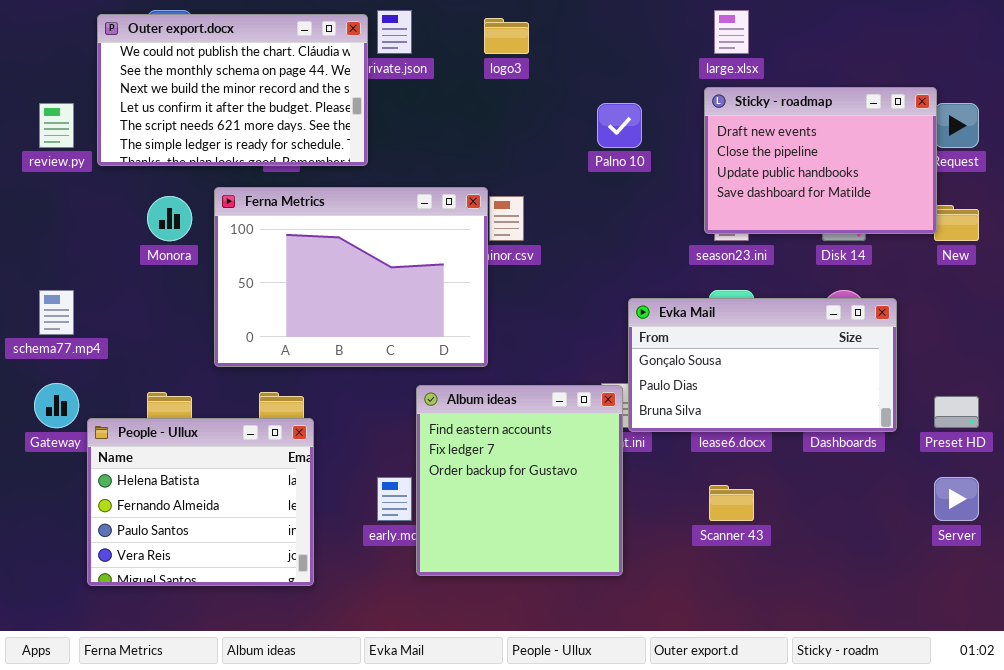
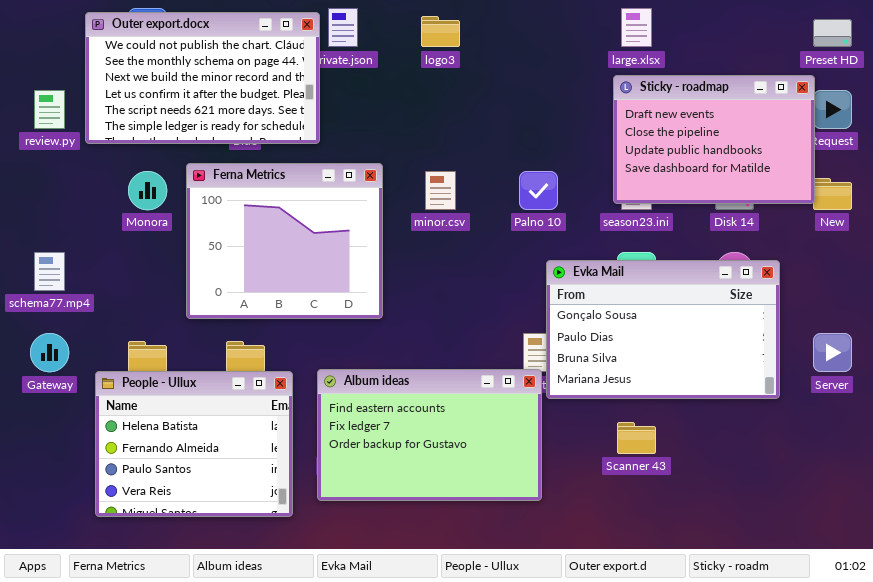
Palno 10: [597,103,642,148] -> [519,171,558,210], moved
Ferna Metrics: [214,187,488,367] -> [186,163,383,319], resized
Evka Mail: [628,298,897,432] -> [546,260,780,399], resized
Album ideas: [416,385,623,576] -> [317,369,542,501], resized
Preset HD: [934,396,979,428] -> [813,19,852,47], moved
People - Ullux: [87,418,314,586] -> [95,371,293,517], moved
Server: [934,477,979,521] -> [813,333,852,372], moved

